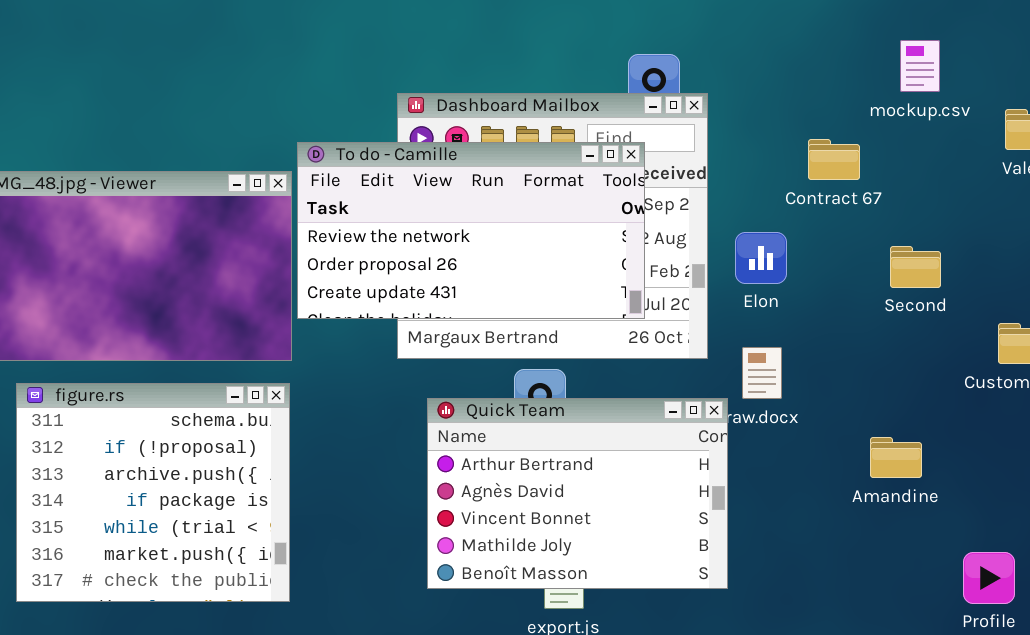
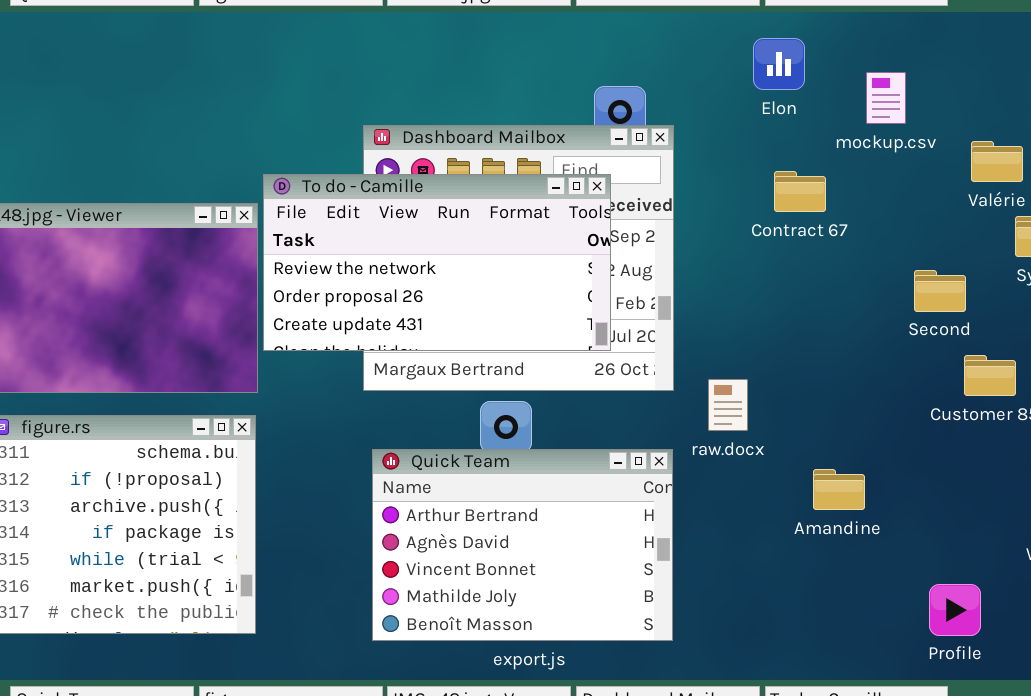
Elon: [735,232,787,284] -> [753,38,805,90], moved
Second: [890,246,941,288] -> [914,270,966,312], moved
Quick Team: [427,398,728,589] -> [372,449,673,641], moved
Amandine: [870,437,922,478] -> [813,469,865,510], moved

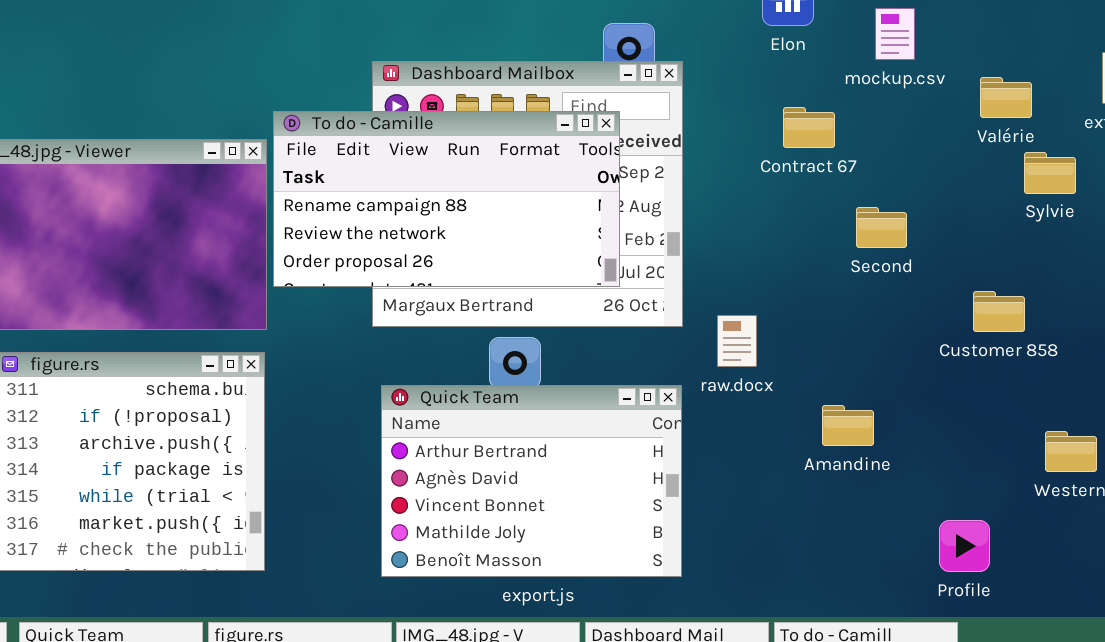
To do - Camille: [263,174,611,351] -> [273,111,620,287], scrolled up 1 row
Second: [914,270,966,312] -> [856,207,907,248], moved

